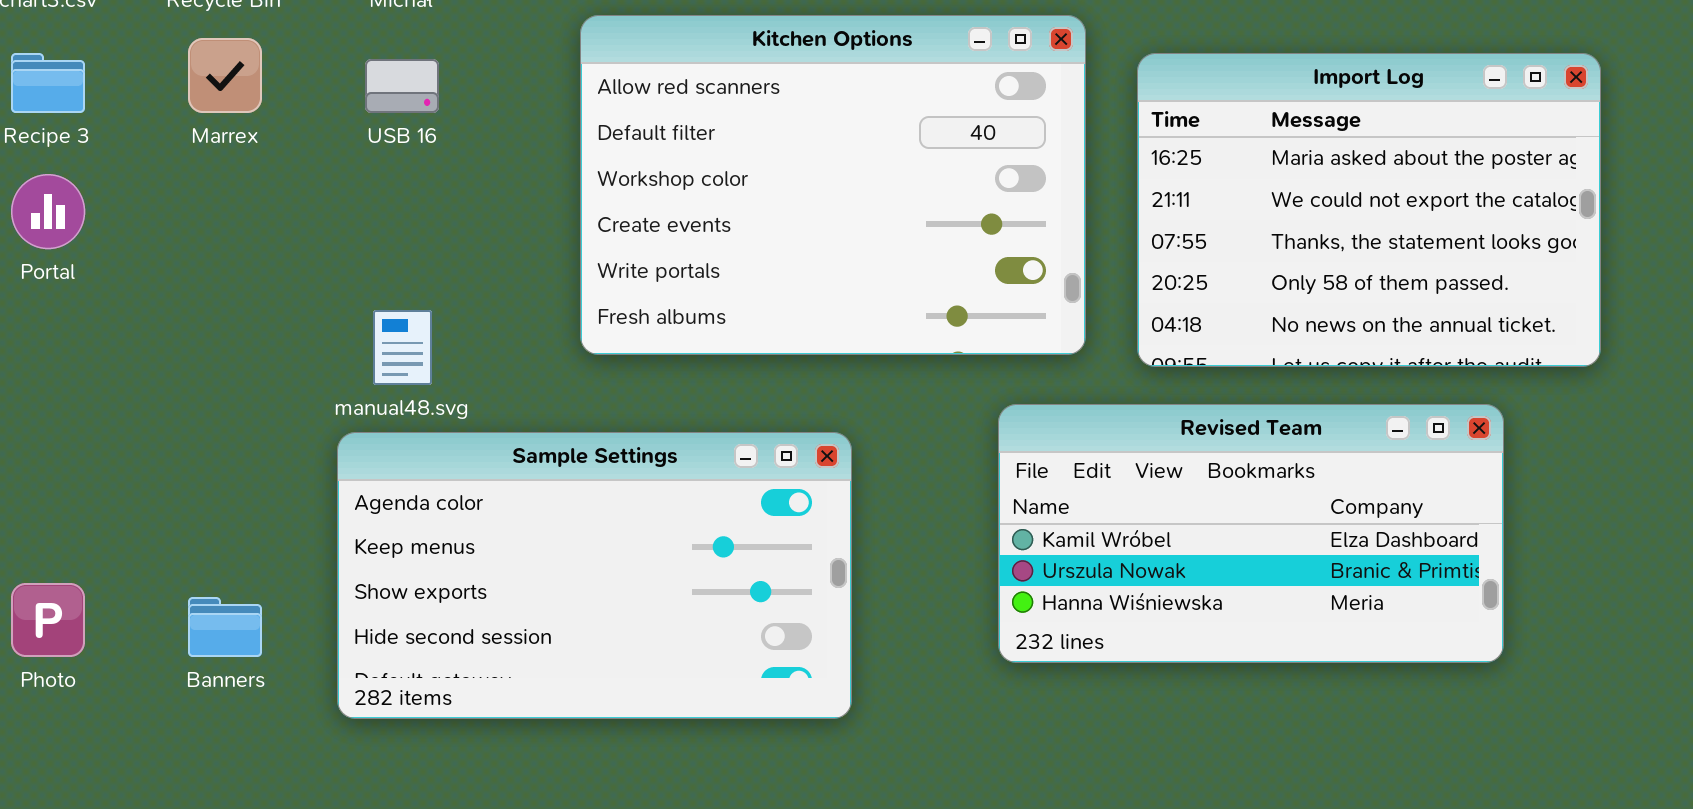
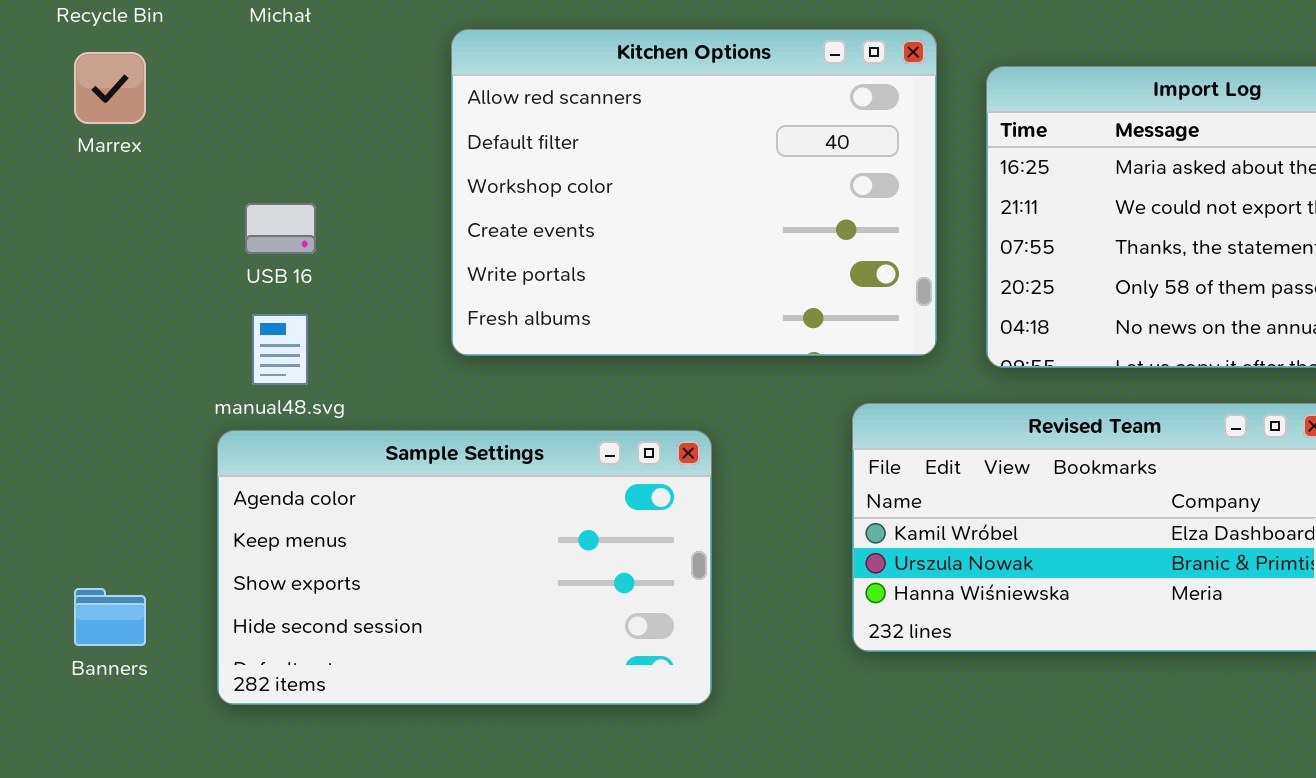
USB 16: [365,59,439,113] -> [245,203,316,254], moved

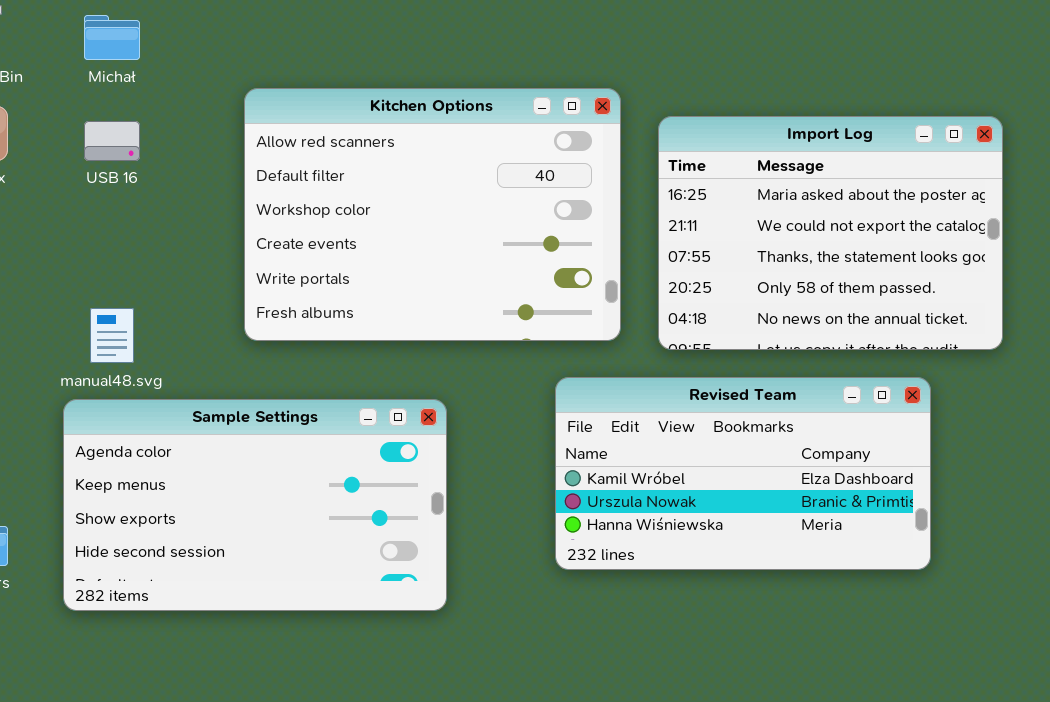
USB 16: [245,203,316,254] -> [84,121,140,161], moved

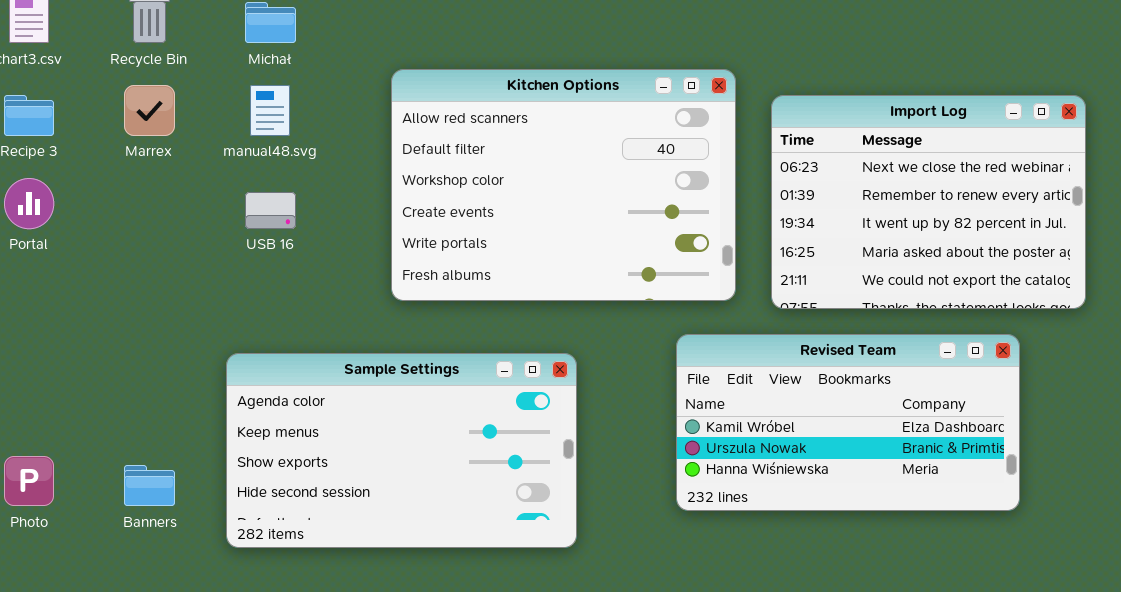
Import Log: [658,116,1003,350] -> [771,95,1086,309], scrolled up 3 rows
USB 16: [84,121,140,161] -> [245,192,296,229], moved
manual48.svg: [90,308,134,363] -> [250,85,290,136], moved

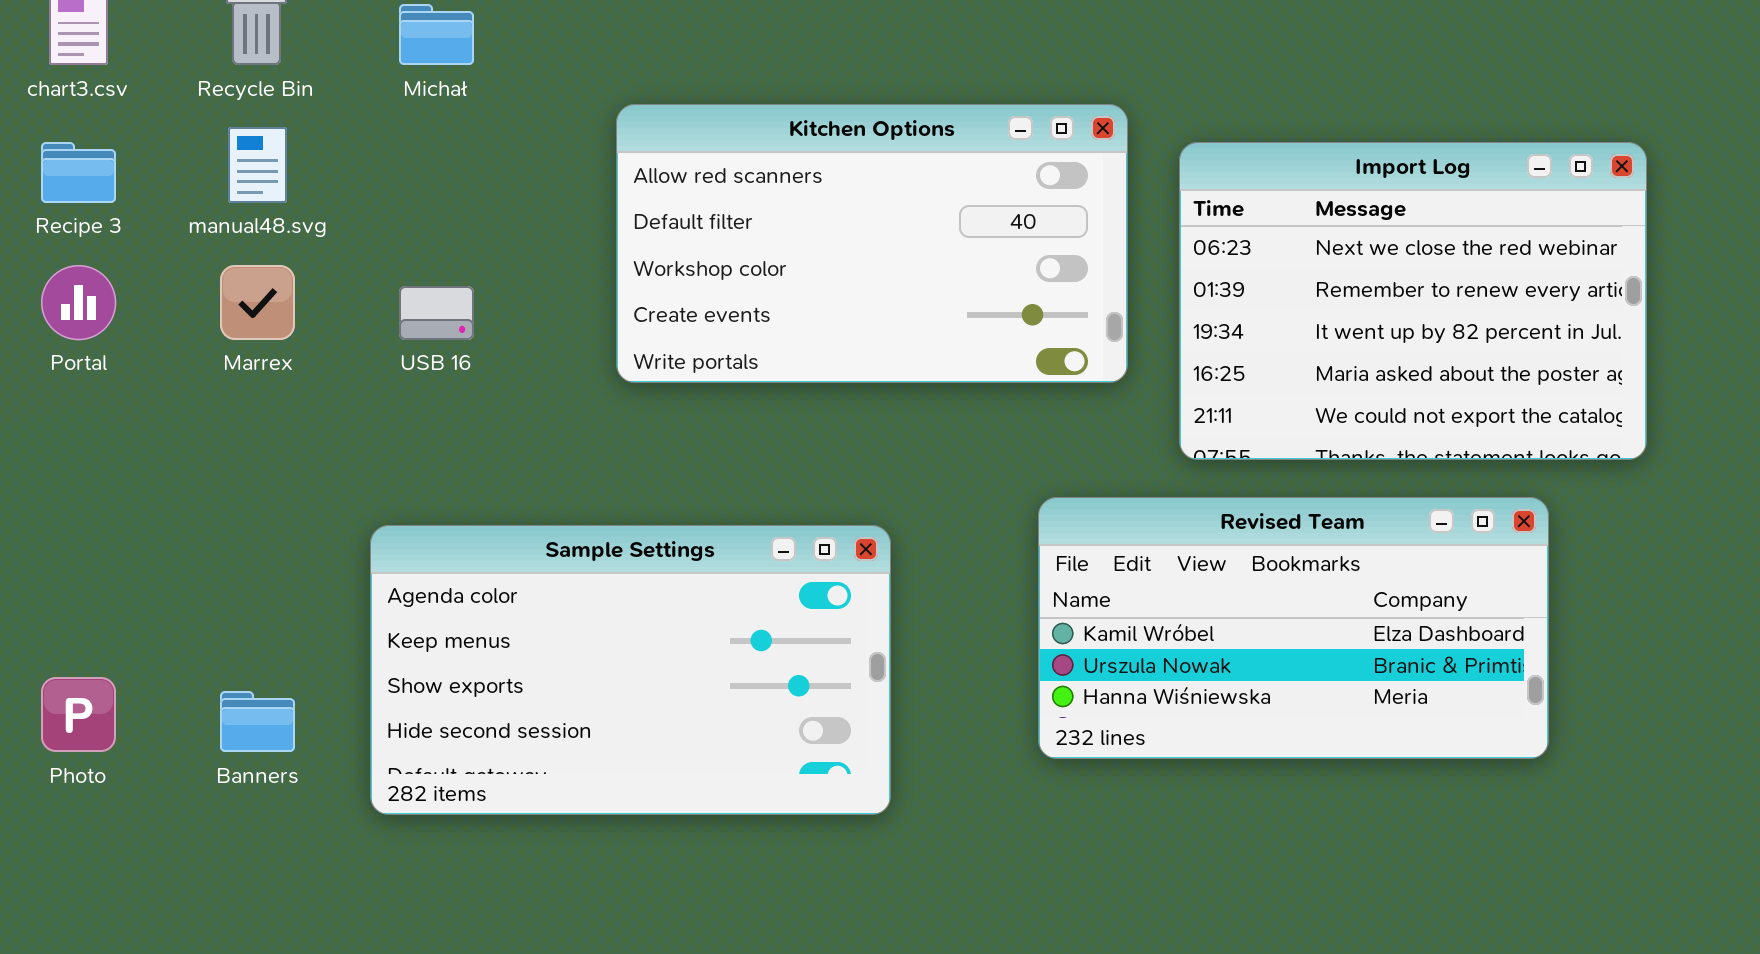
Kitchen Options: [391,69,736,301] -> [616,104,1128,383], resized
Marrex: [124,85,175,136] -> [220,265,295,340], moved
manual48.svg: [250,85,290,136] -> [228,127,287,203], moved

